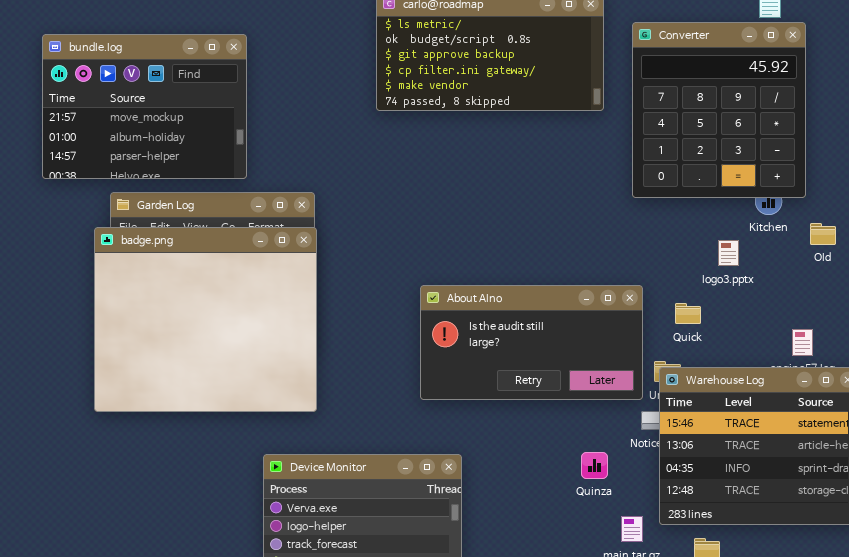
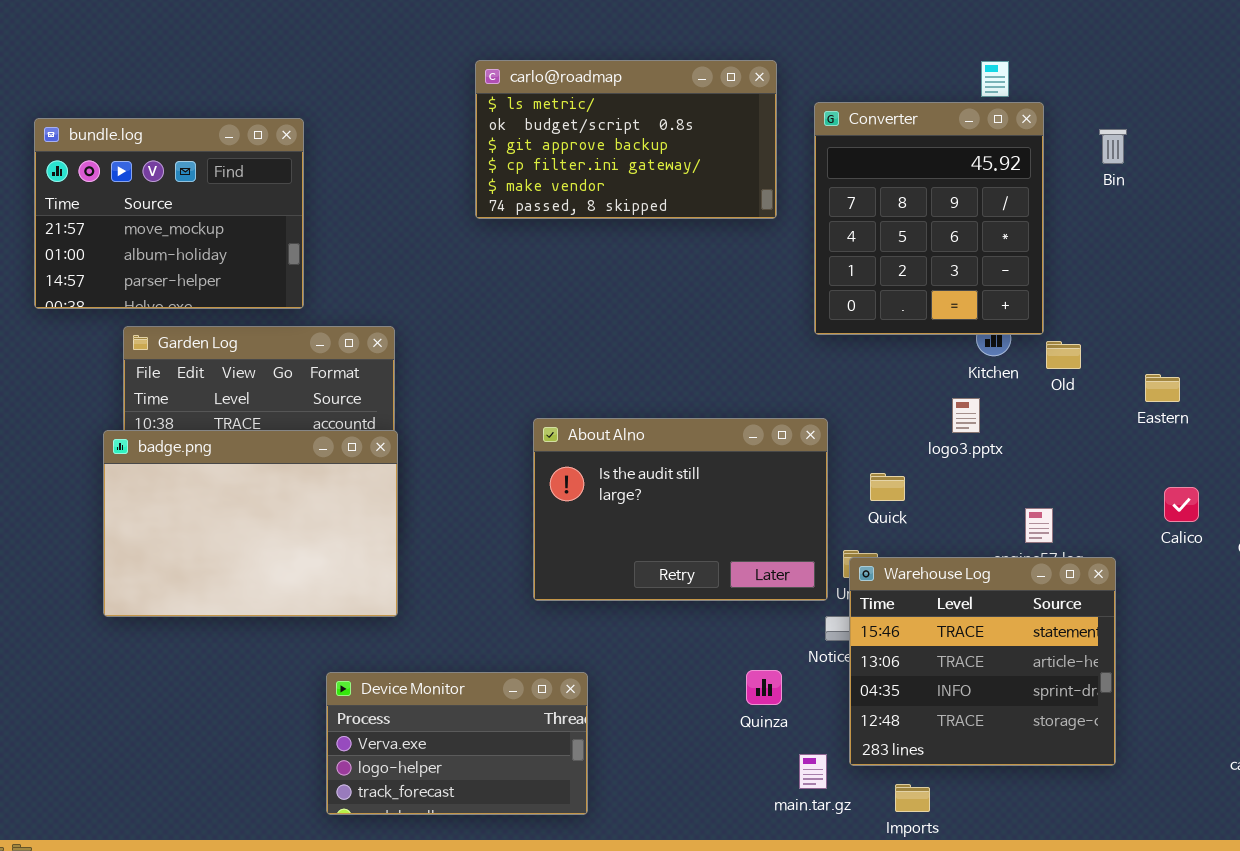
Old: [810,223,836,245] -> [1046,341,1081,369], moved
badge.png: [94,227,317,412] -> [103,430,398,617], resized
logo3.pptx: [718,240,739,266] -> [952,398,980,433], moved
About Alno: [420,285,643,400] -> [533,418,828,601], resized

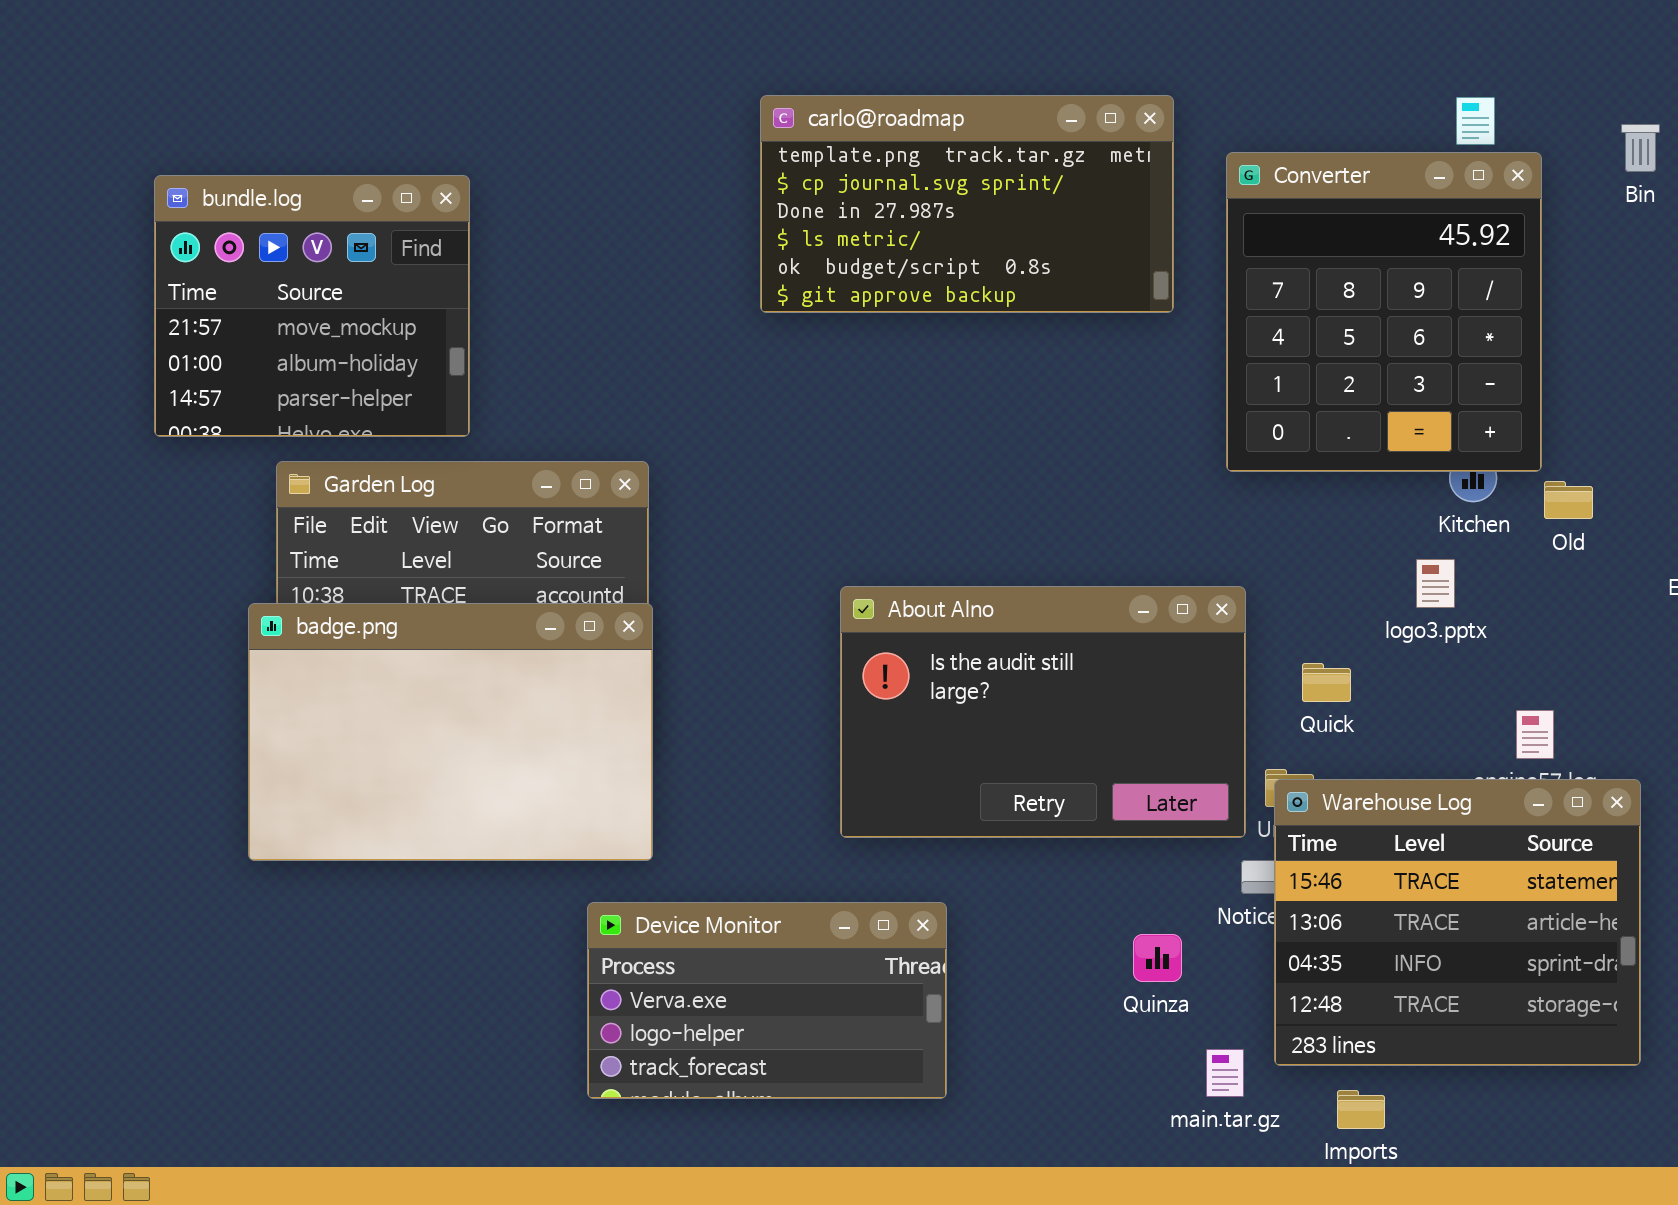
carlo@roadmap: [475,60,777,219] -> [760,95,1174,313], scrolled up 3 rows
bundle.log: [34,118,304,309] -> [154,175,470,437], resized
Bin: [1099,129,1127,164] -> [1621,124,1660,172], moved
Device Monitor: [326,672,588,815] -> [587,902,947,1099], moved

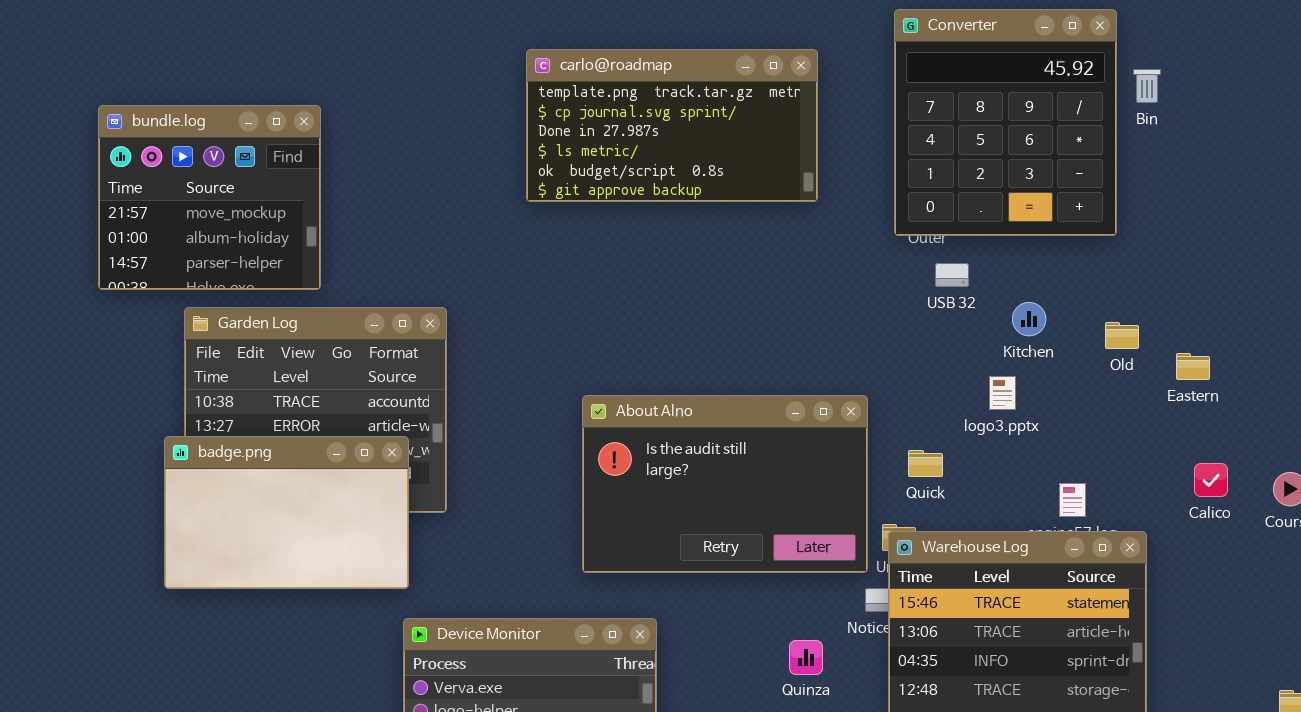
Converter: [1226,152,1542,472] -> [894,9,1117,236], moved
Old: [1544,481,1593,519] -> [1105,322,1139,349], moved
badge.png: [248,603,653,861] -> [164,436,409,589], resized

